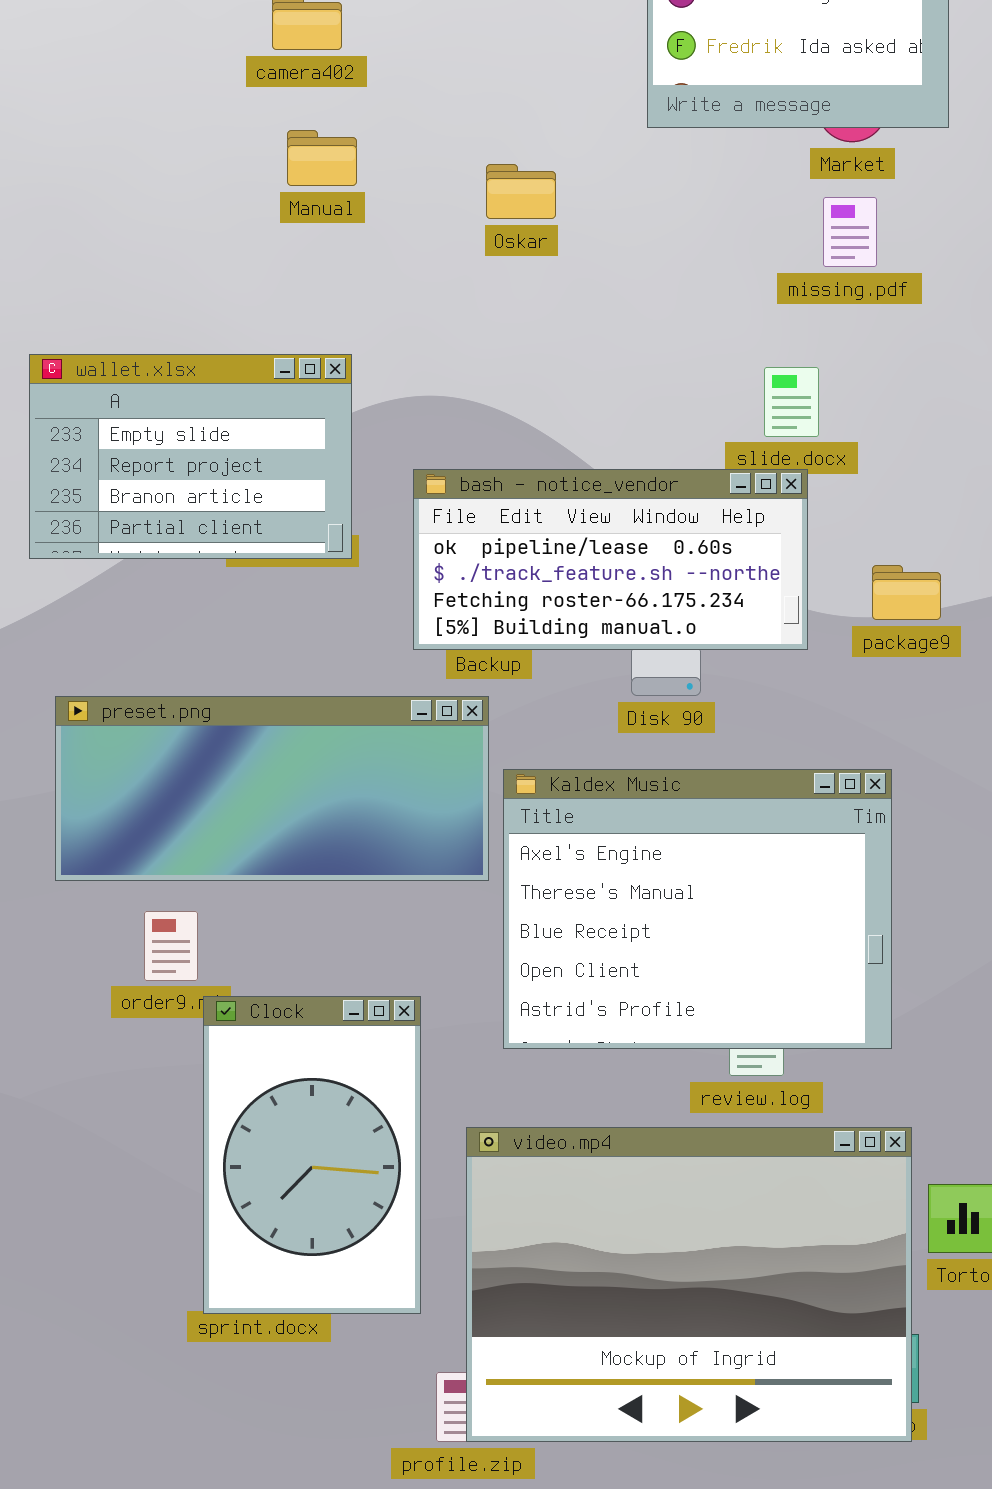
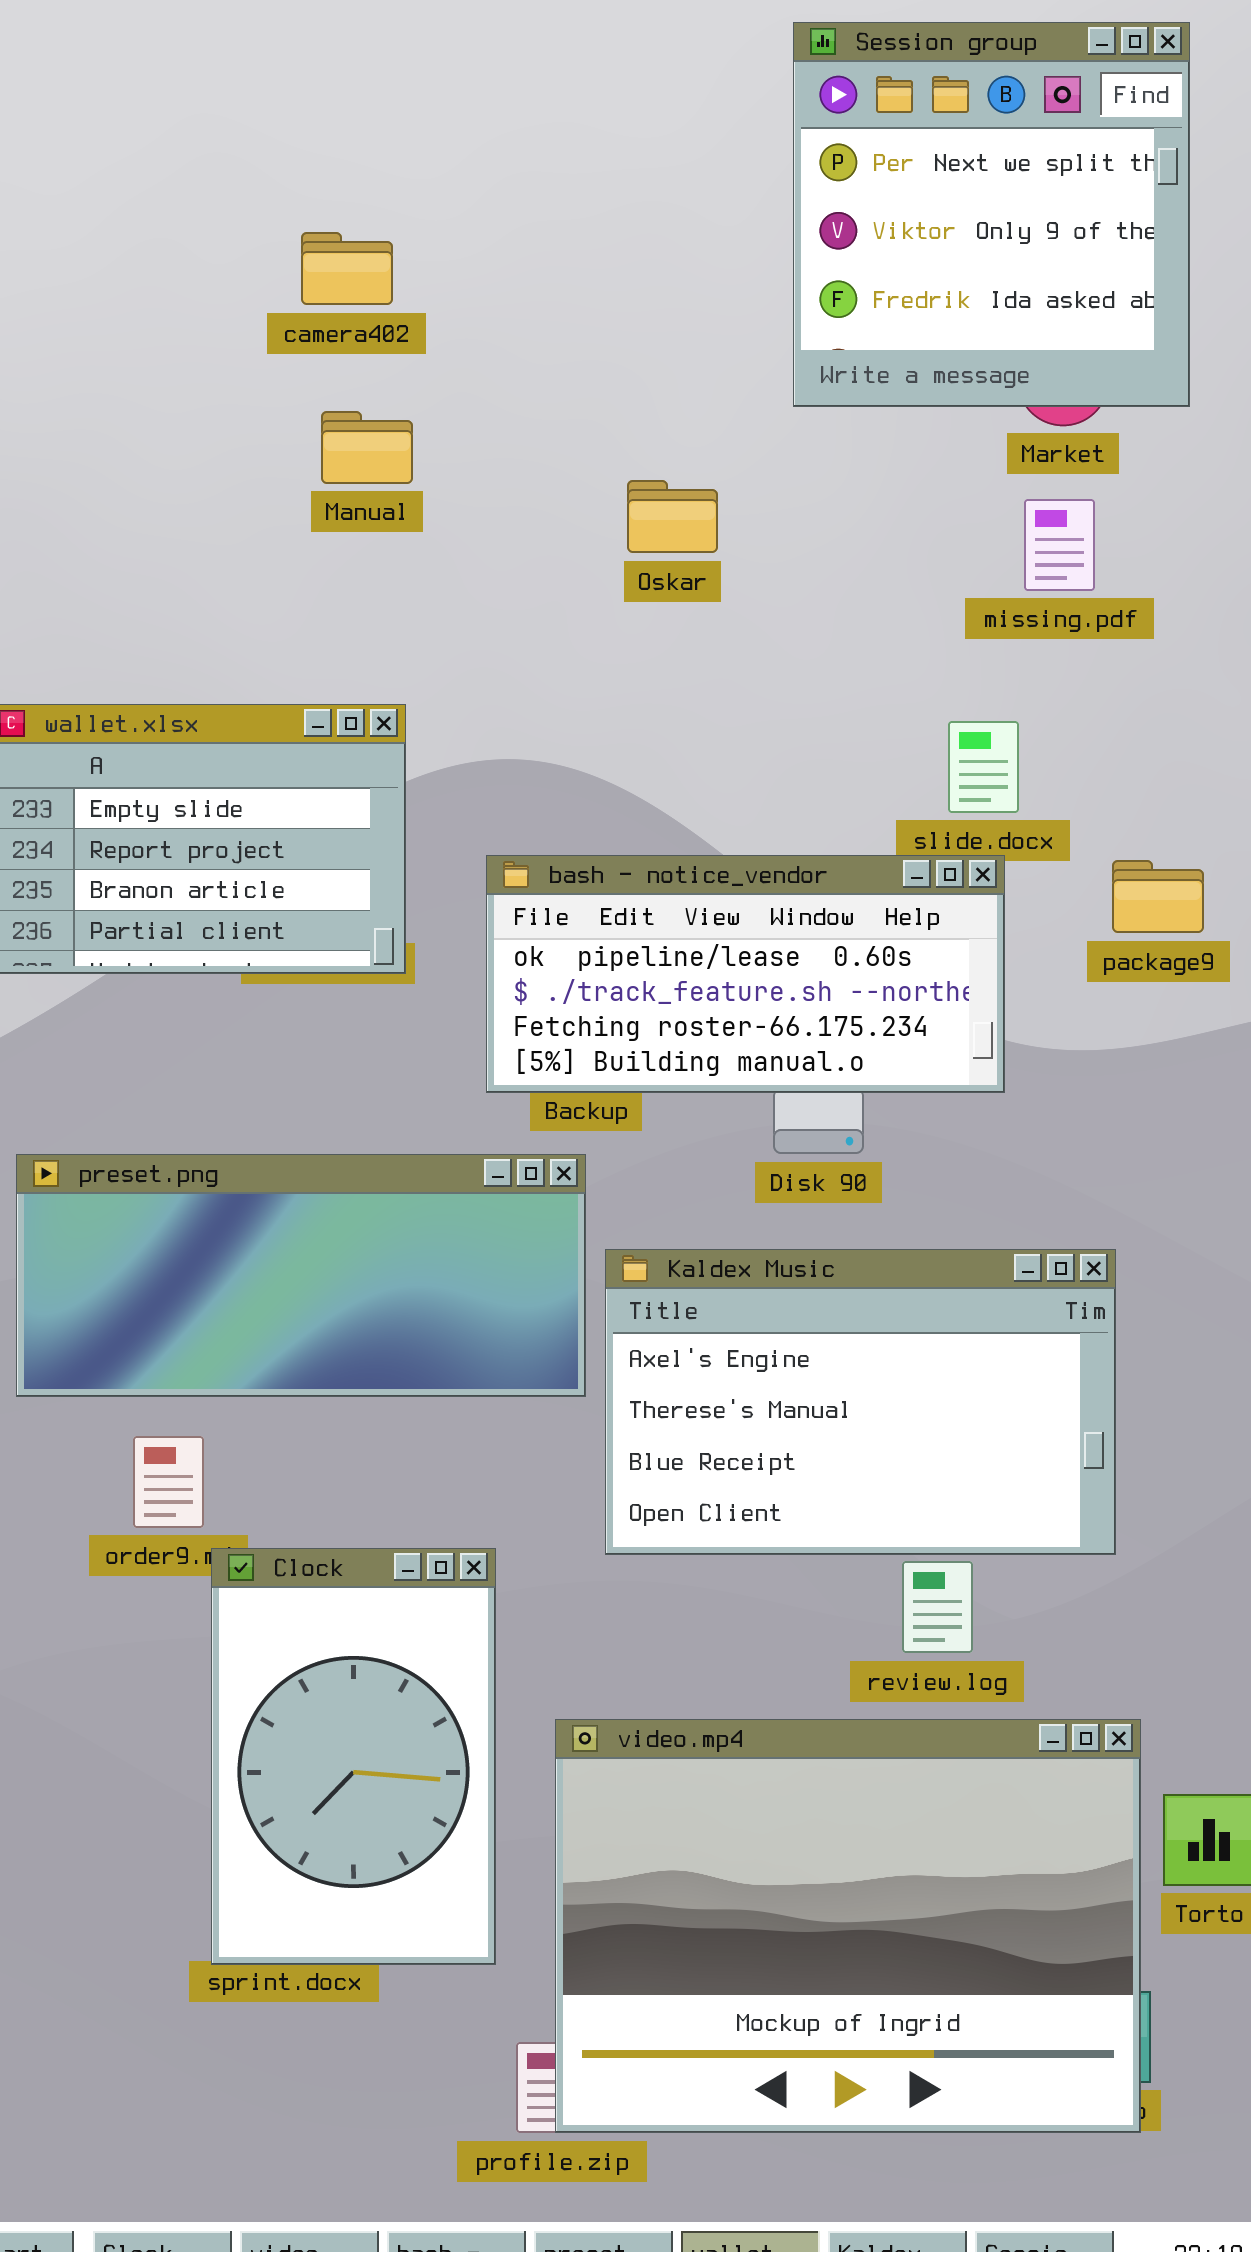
Oskar: [486,164,556,219] -> [627,480,718,553], moved
package9: [872,565,941,620] -> [1112,860,1204,933], moved
Kaldex Music: [503,769,892,1049] -> [605,1249,1116,1555], resized

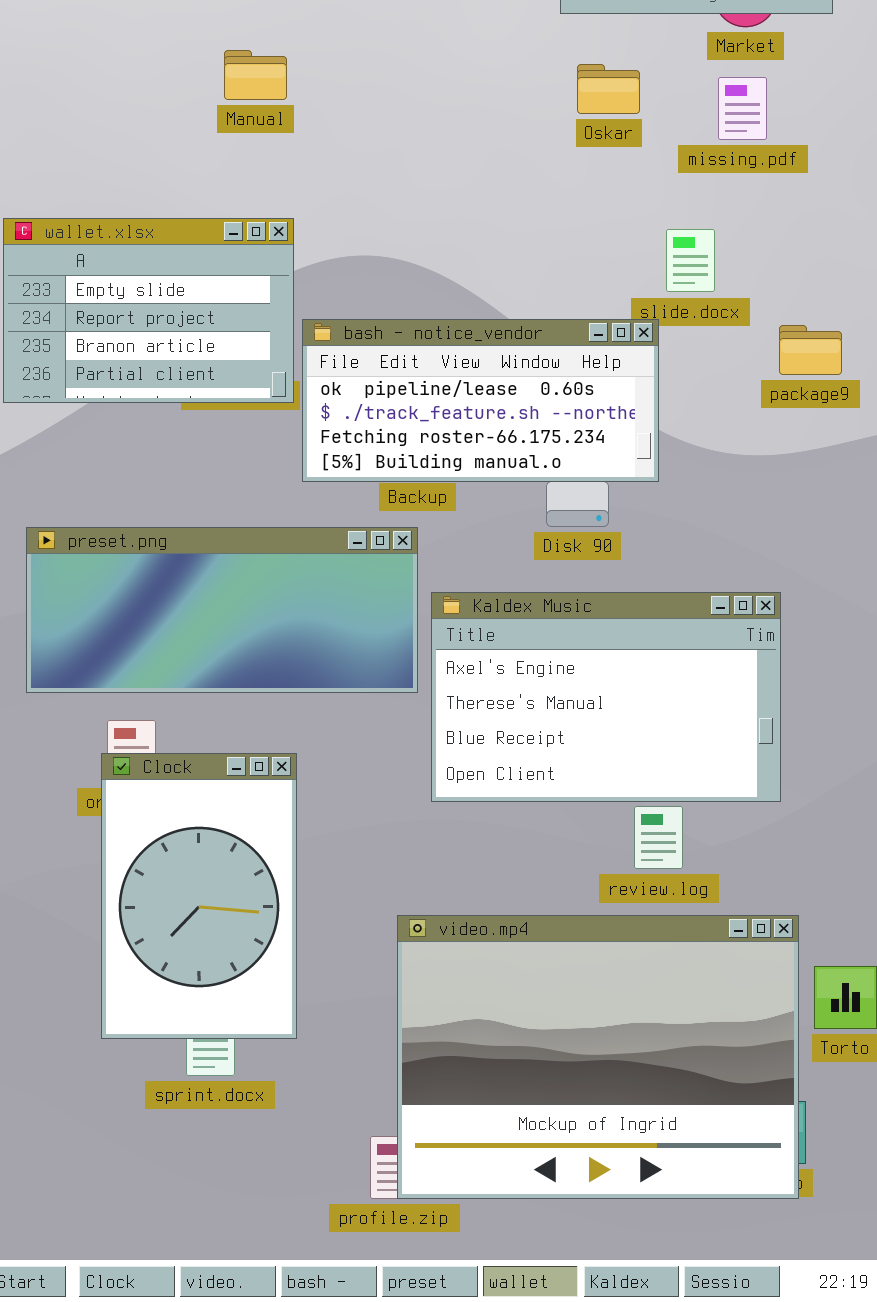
Manual: [321,411,413,484] -> [224,50,287,100], moved
Oskar: [627,480,718,553] -> [577,64,640,114], moved
bash - notice_vendor: [486,855,1005,1093] -> [302,319,659,482], moved
Clock: [211,1548,496,1965] -> [101,753,297,1039], moved

